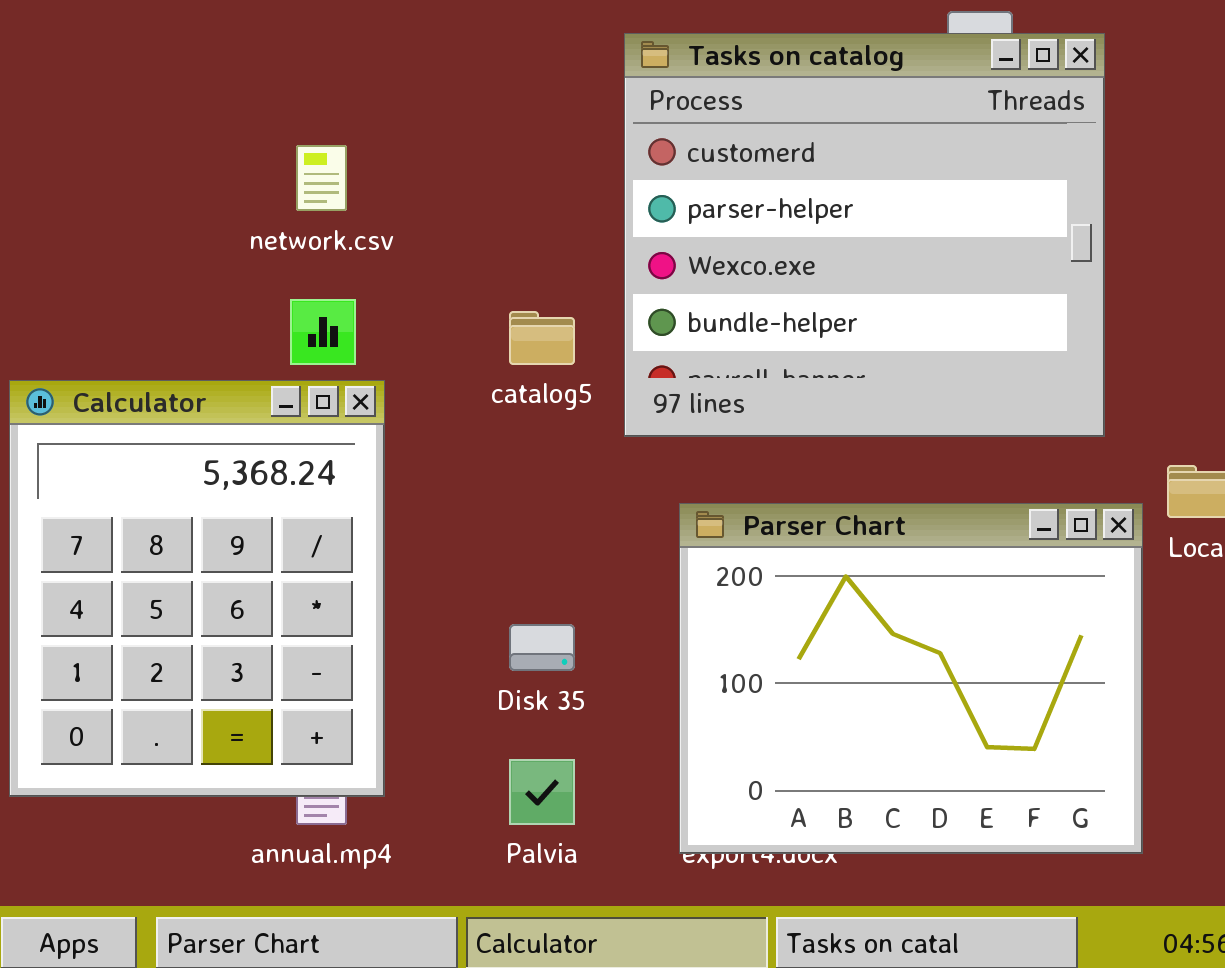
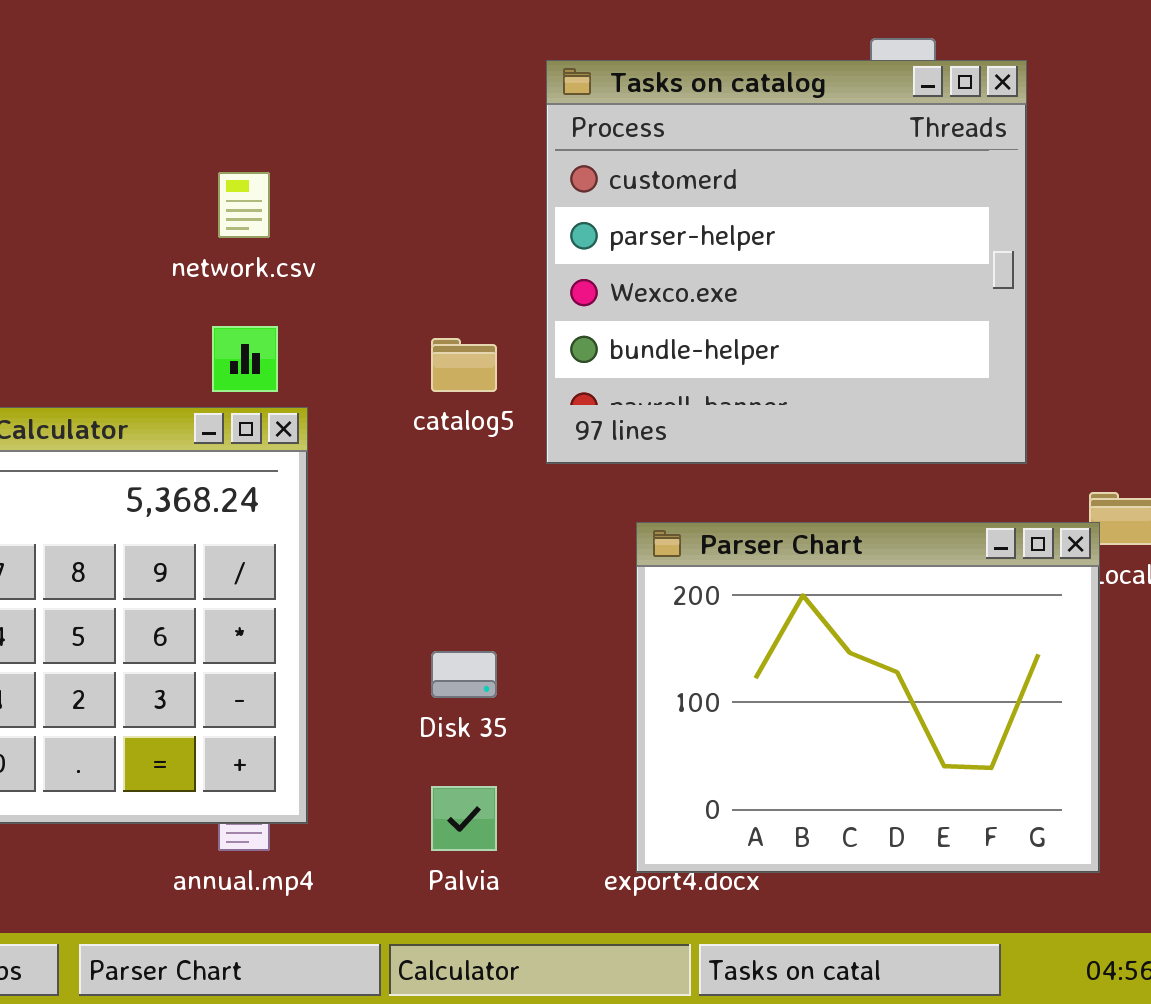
Parser Chart: [679,503,1143,854] -> [636,522,1100,873], moved

